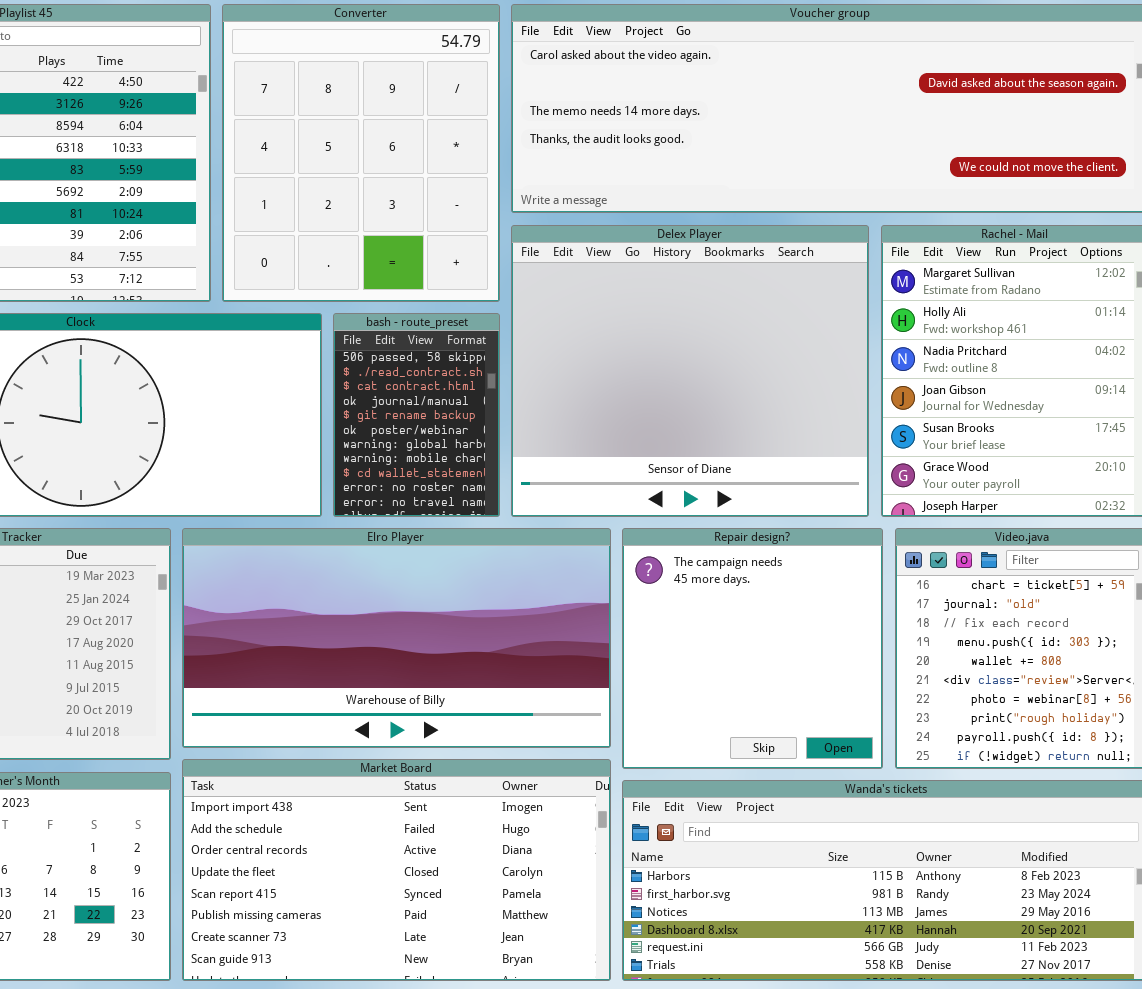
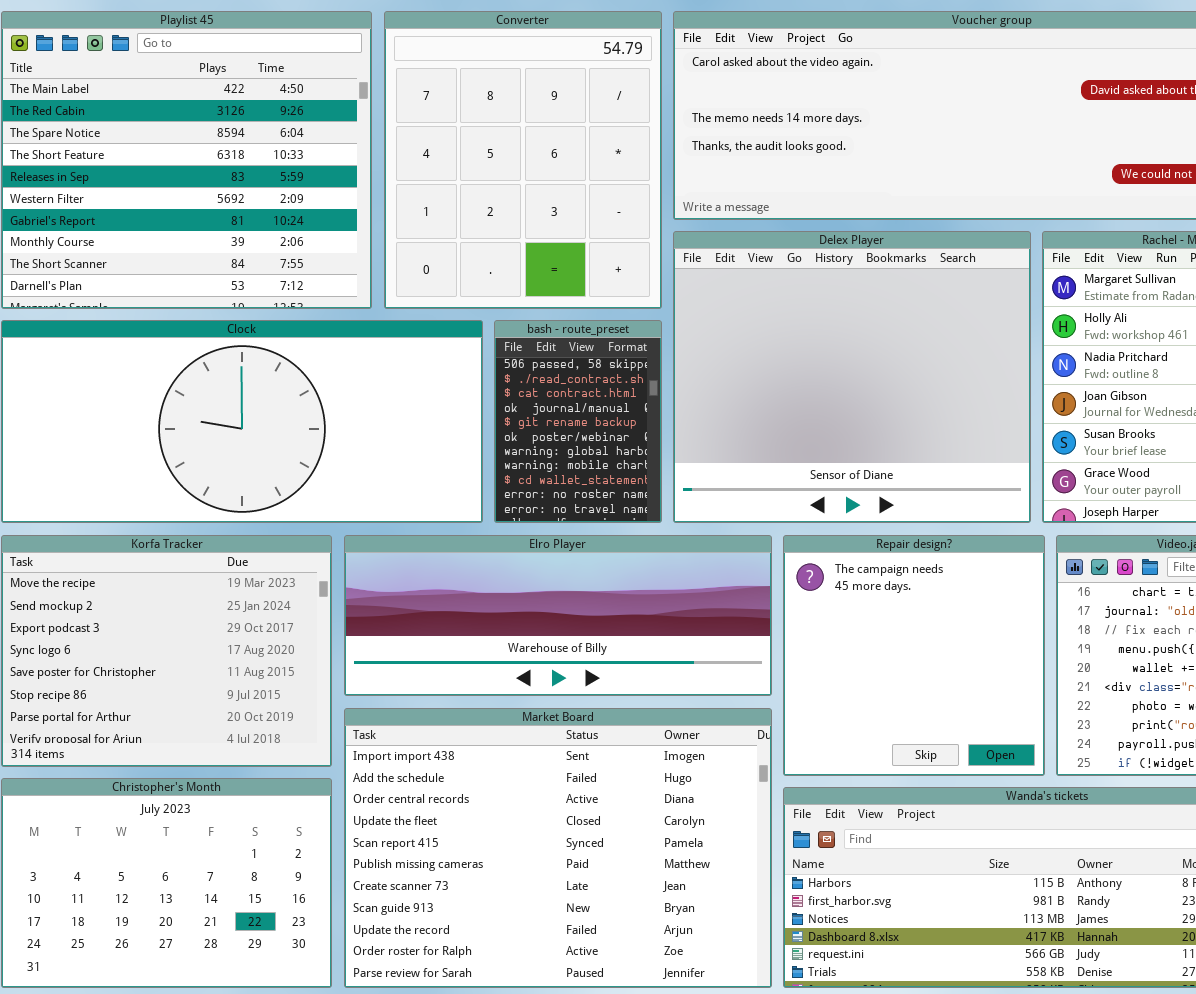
Elro Player: [182,528,611,748] -> [344,535,772,696], resized
Market Board: [182,759,611,981] -> [344,708,772,988], resized

